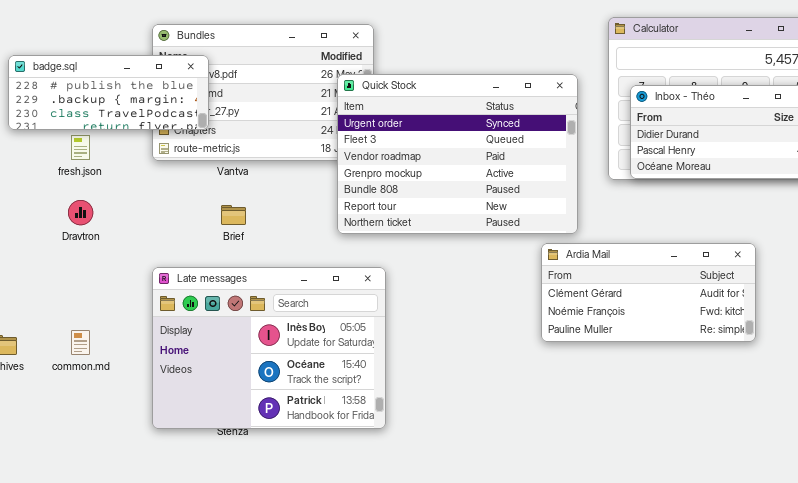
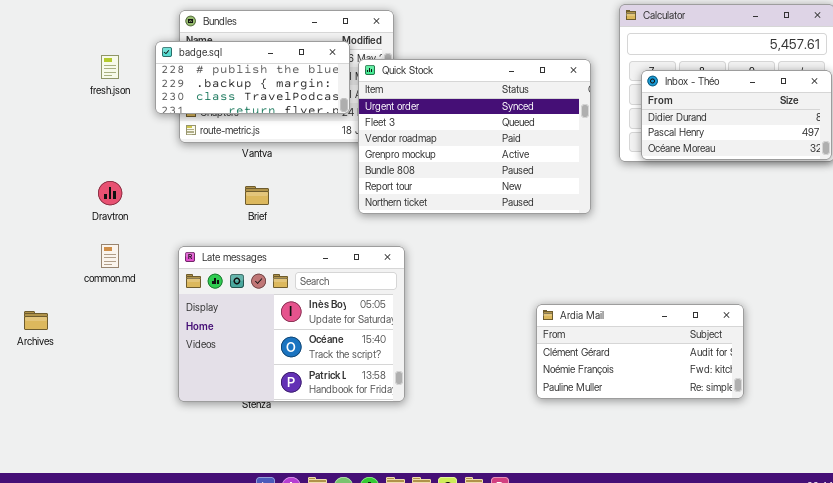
badge.sql: [8,55,209,130] -> [155,41,350,114], moved
fresh.json: [71,135,90,160] -> [101,55,119,79], moved
Ardia Mail: [541,243,756,342] -> [536,304,744,399], moved
common.md: [71,330,90,355] -> [101,244,119,268], moved

